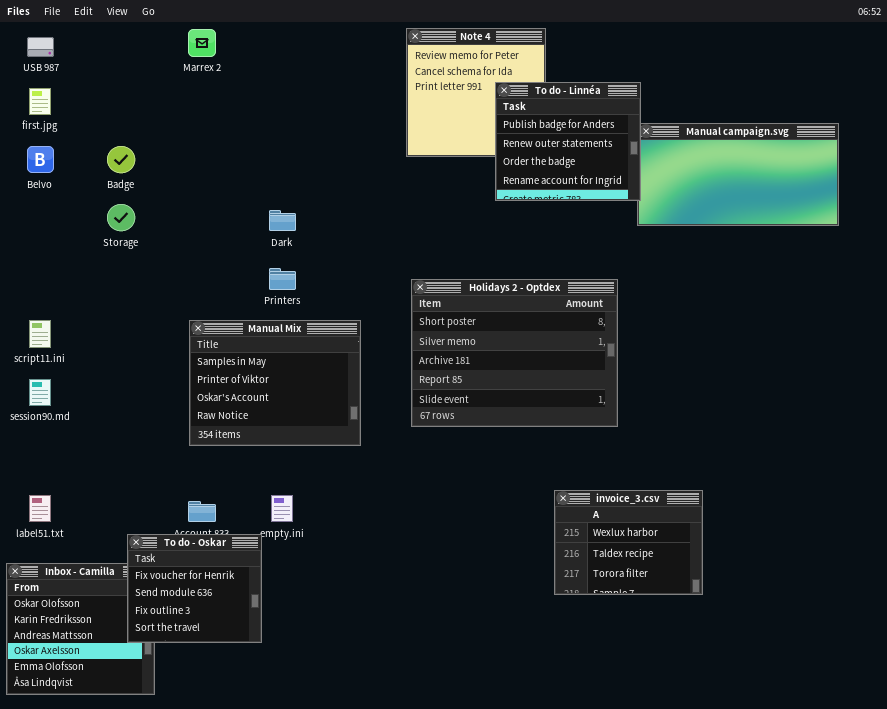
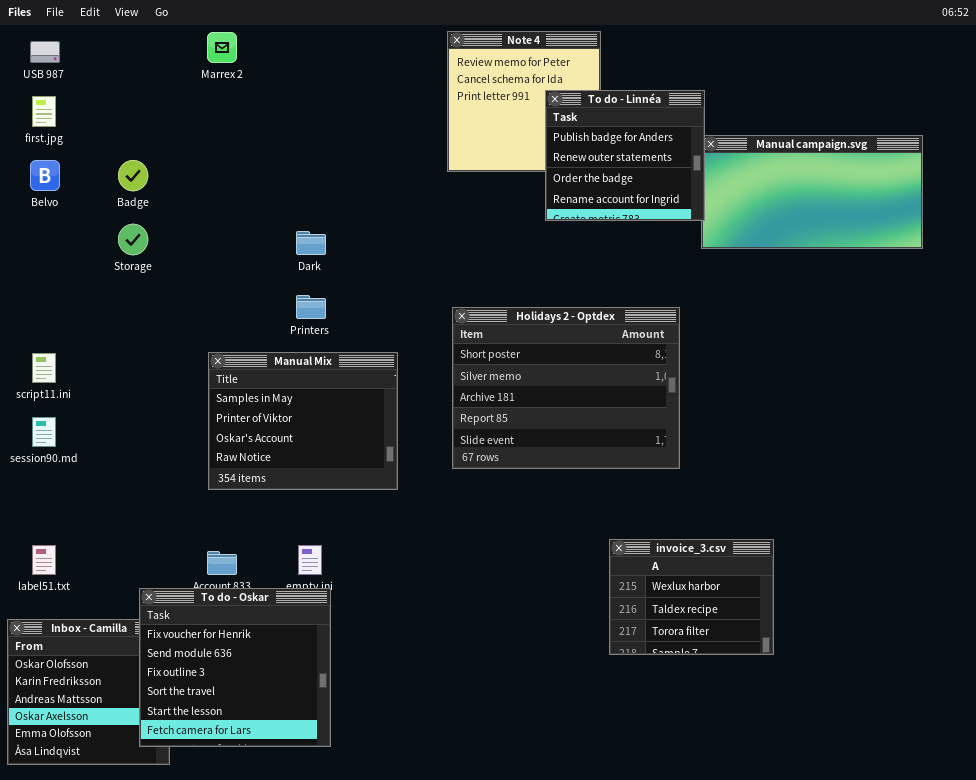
To do - Oskar: [127,534,262,643] -> [139,588,331,747], resized

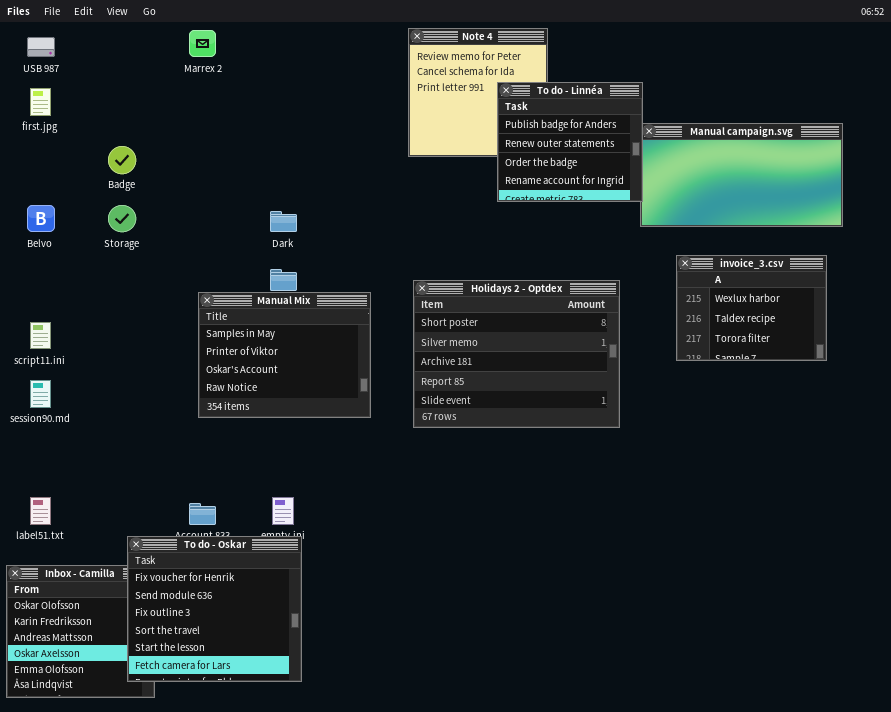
Belvo: [30,160,60,191] -> [27,205,55,232], moved
Manual Mix: [208,352,398,490] -> [198,292,371,418], moved
invoice_3.csv: [609,539,774,655] -> [676,255,827,361], moved

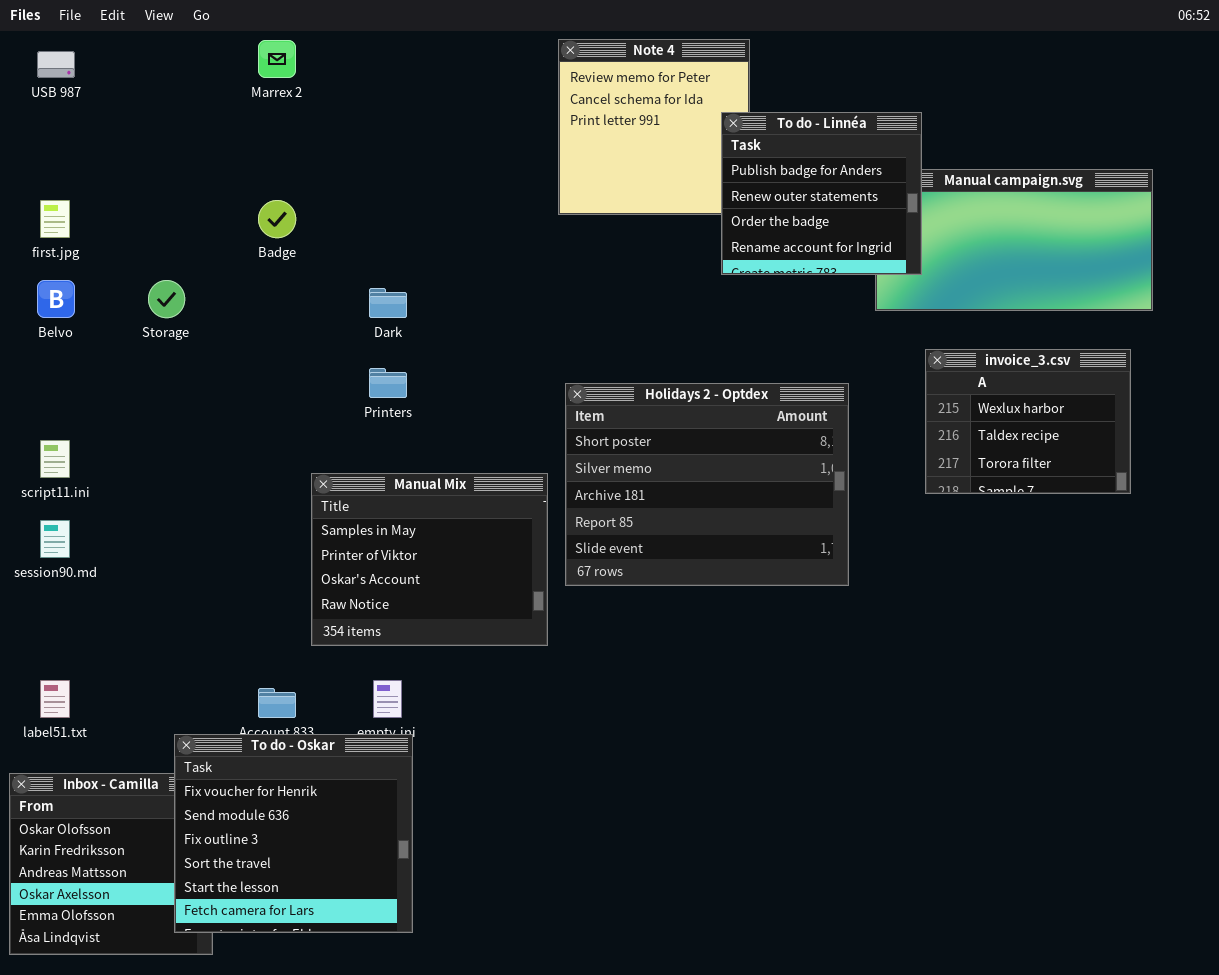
To do - Linnéa: [497,82,643,202] -> [721,112,922,275], moved
first.jpg: [30,88,51,116] -> [40,200,70,238], moved
Badge: [108,146,136,174] -> [258,200,296,238], moved
Manual Mix: [198,292,371,418] -> [311,473,548,646], moved

